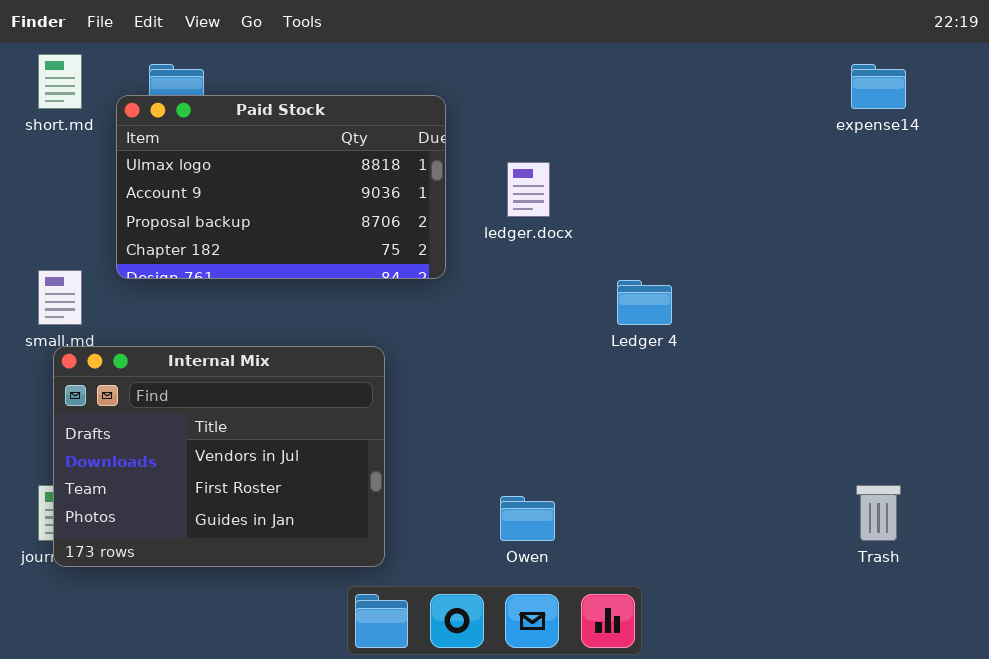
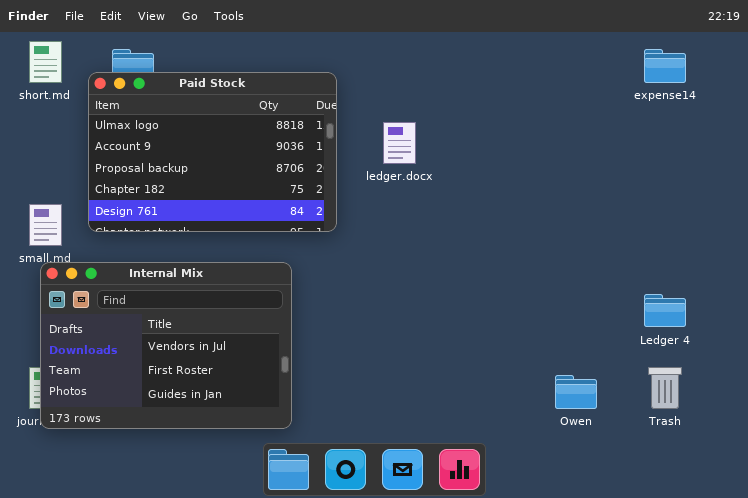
Paid Stock: [116,95,446,279] -> [88,72,337,232], resized
Ledger 4: [617,280,672,325] -> [644,294,686,327], moved
Owen: [500,496,555,541] -> [555,375,597,409], moved

